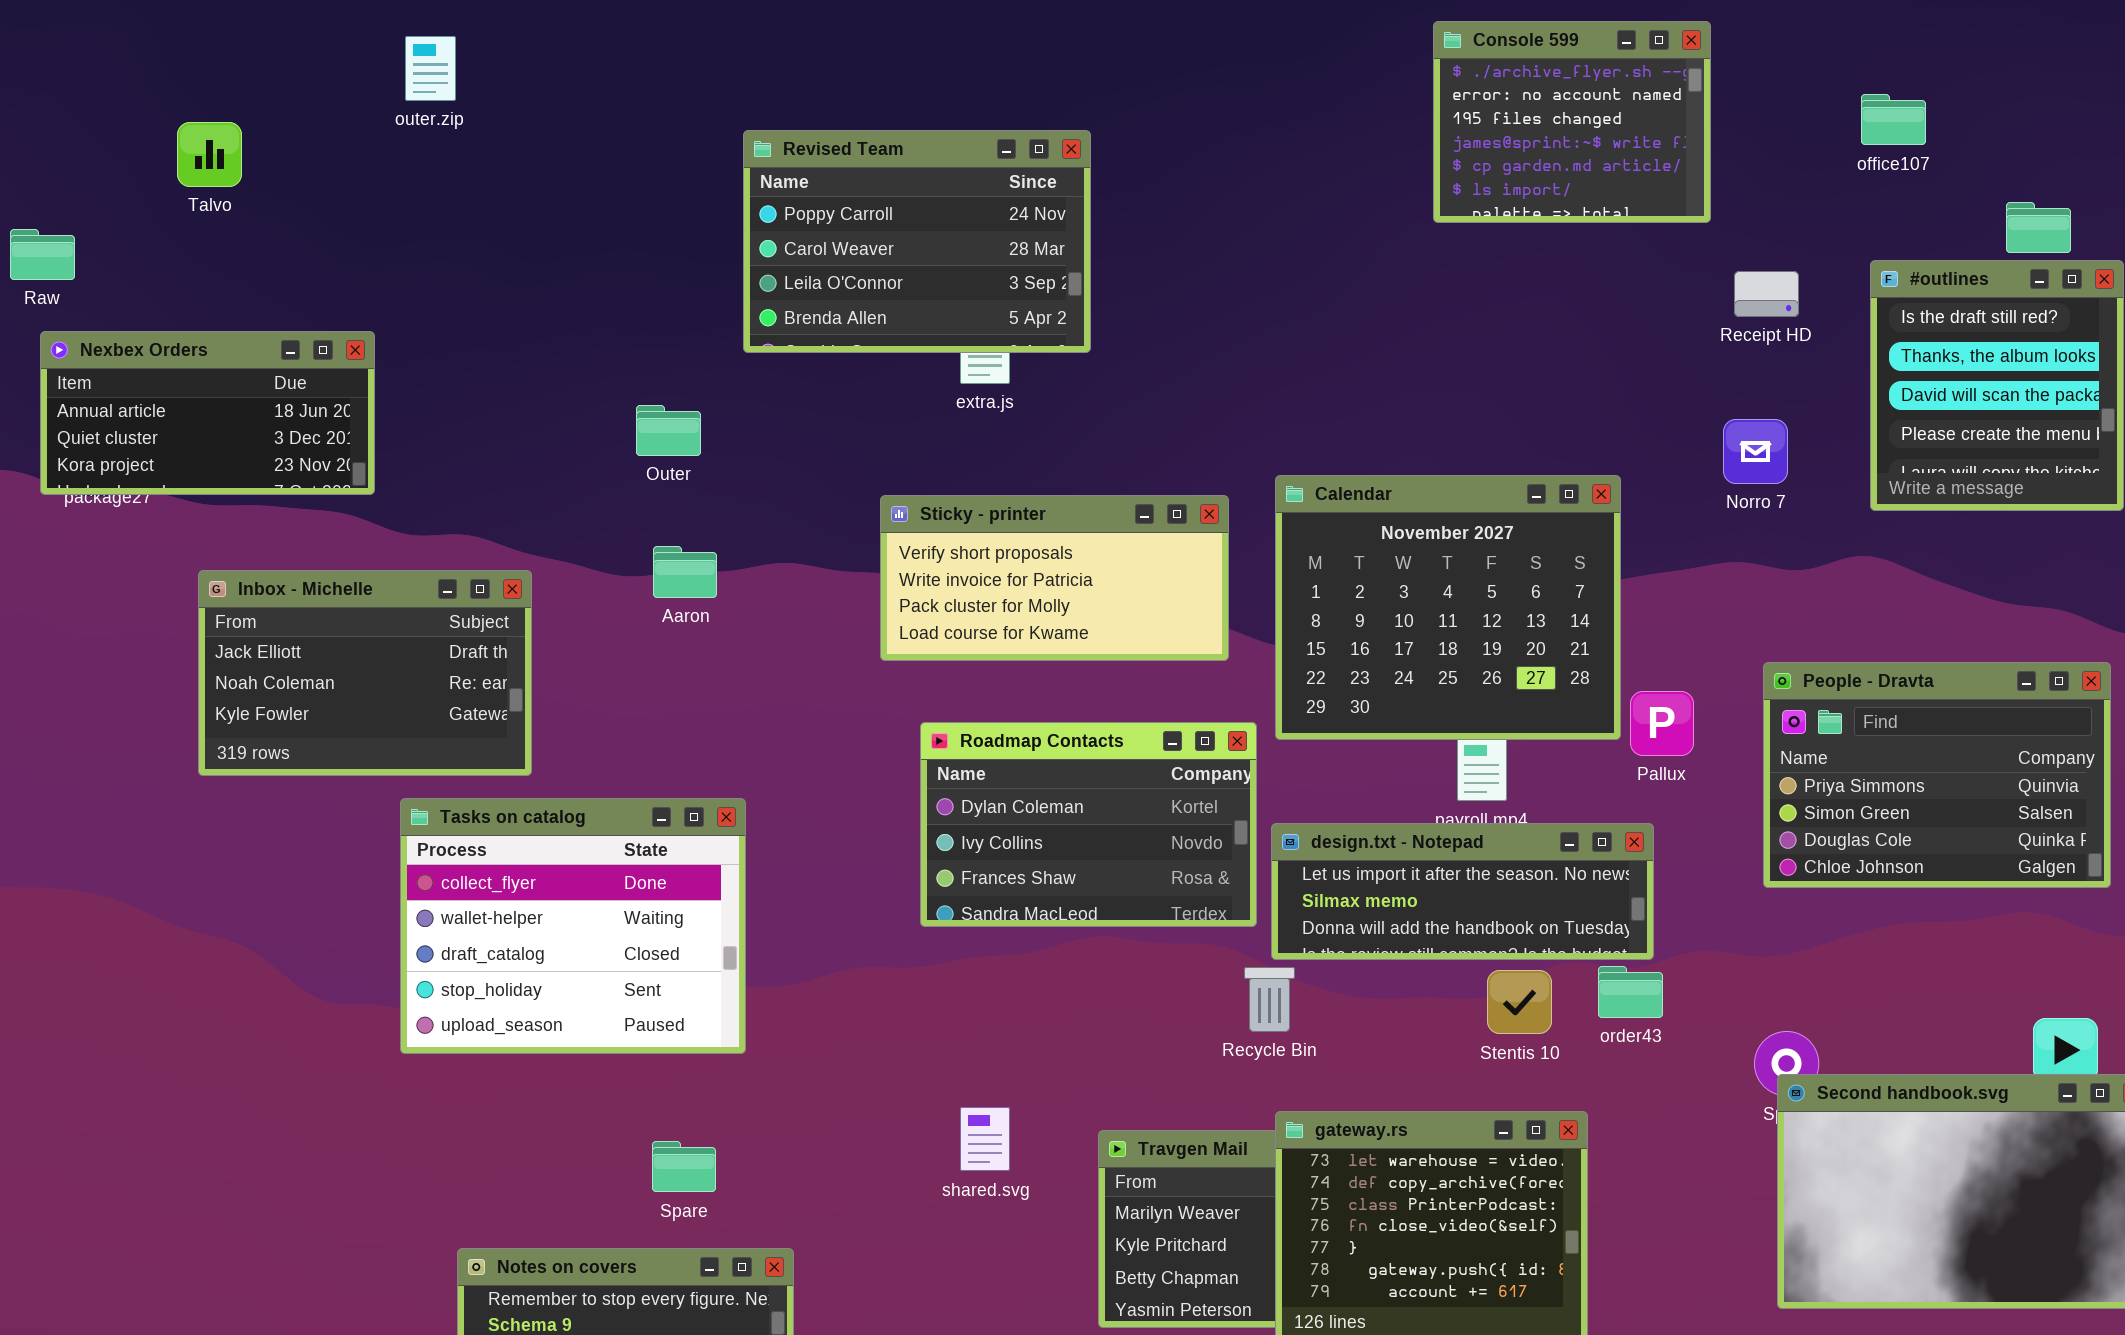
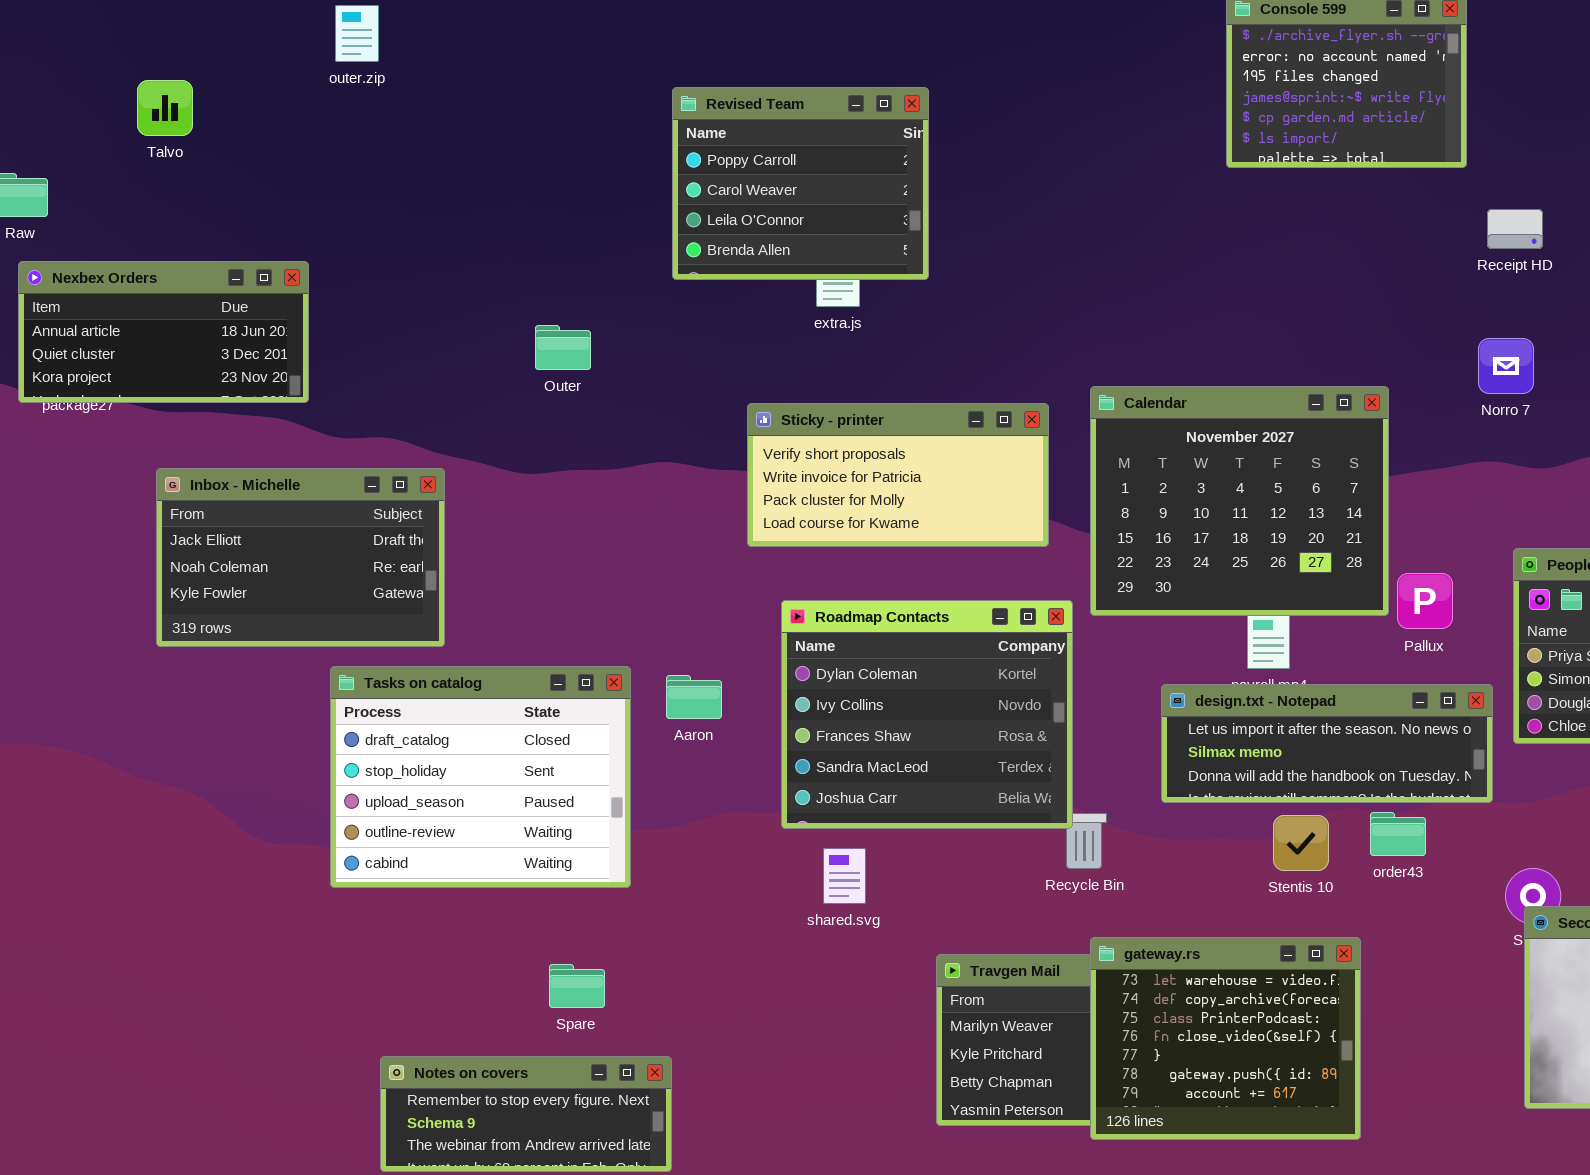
Revised Team: [743,130,1091,353] -> [672,87,929,280], resized
Aaron: [653,546,717,598] -> [666,675,722,719], moved
Roadmap Contacts: [920,722,1257,927] -> [781,600,1073,829], resized
Tasks on catalog: [400,798,746,1054] -> [330,666,631,888], scrolled down 2 rows
design.txt - Notepad: [1271,823,1654,960] -> [1161,684,1493,803], moved
shared.svg: [960,1107,1010,1171] -> [823,848,866,904], moved

